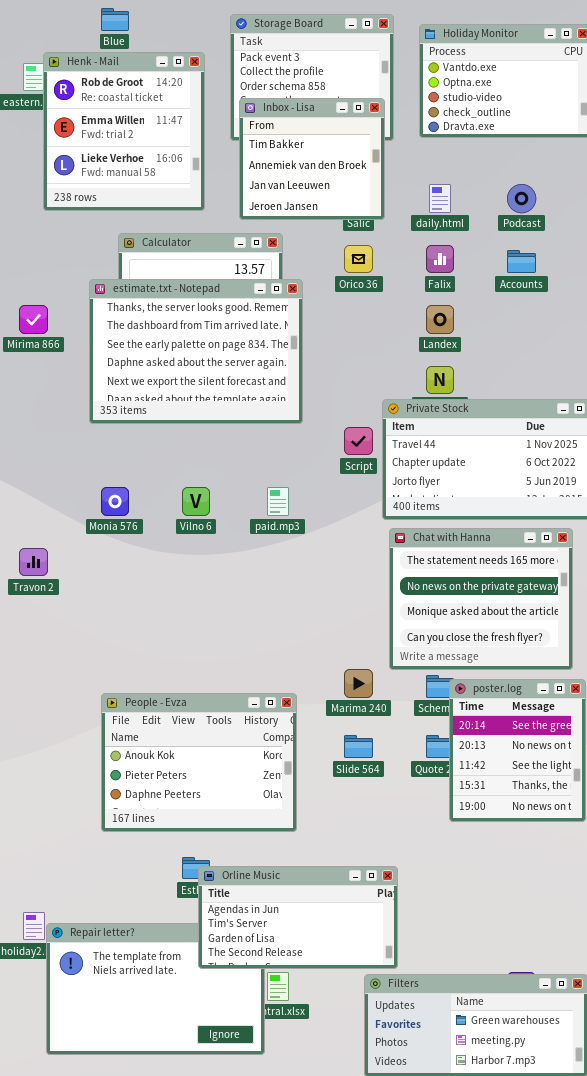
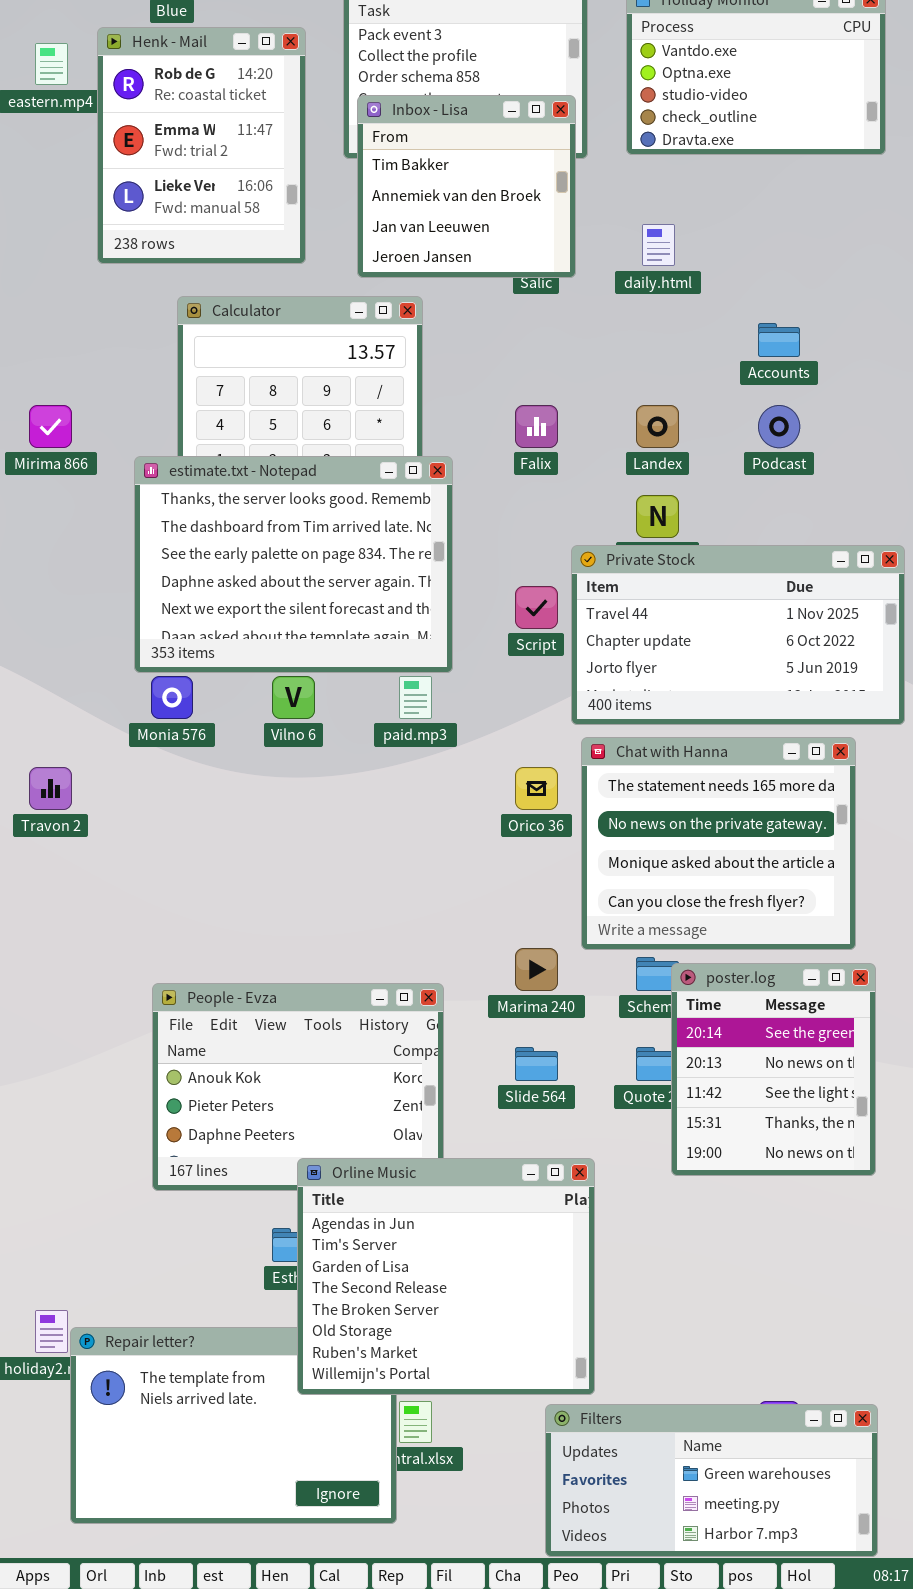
Henk - Mail: [43,52,205,211] -> [97,27,306,264], resized
Podcast: [507,184,536,213] -> [758,405,800,448], moved
Orico 36: [344,245,373,273] -> [515,767,558,810], moved
Falix: [426,245,454,273] -> [515,405,558,448], moved
estimate.txt - Notepad: [89,279,303,424] -> [134,456,453,673], moved
Orline Music: [198,866,398,969] -> [297,1158,595,1395], resized

